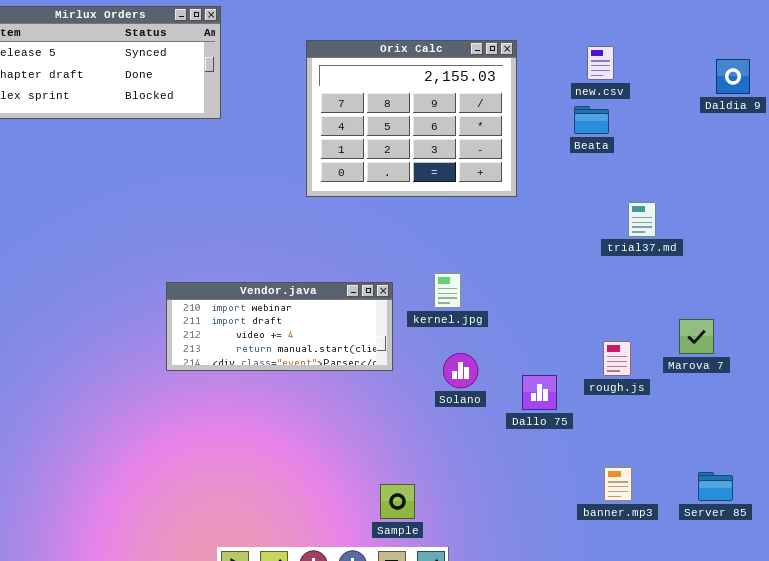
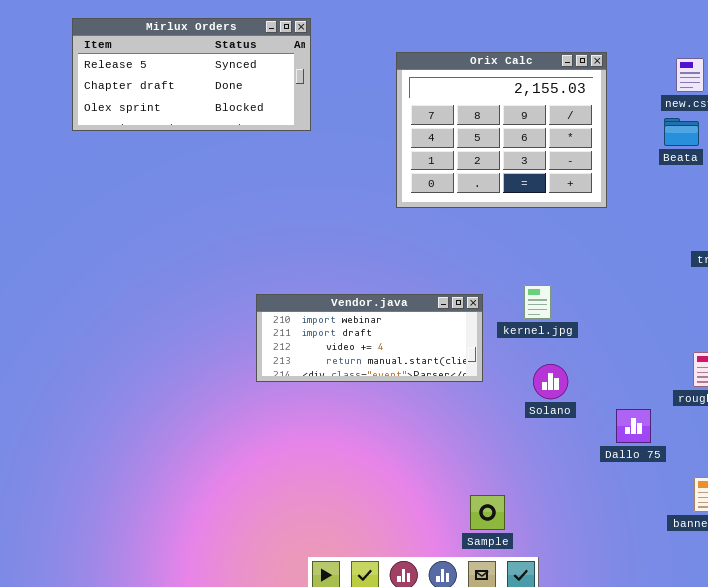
Dallo 75: [522,375,557,410] -> [616,409,651,443], moved

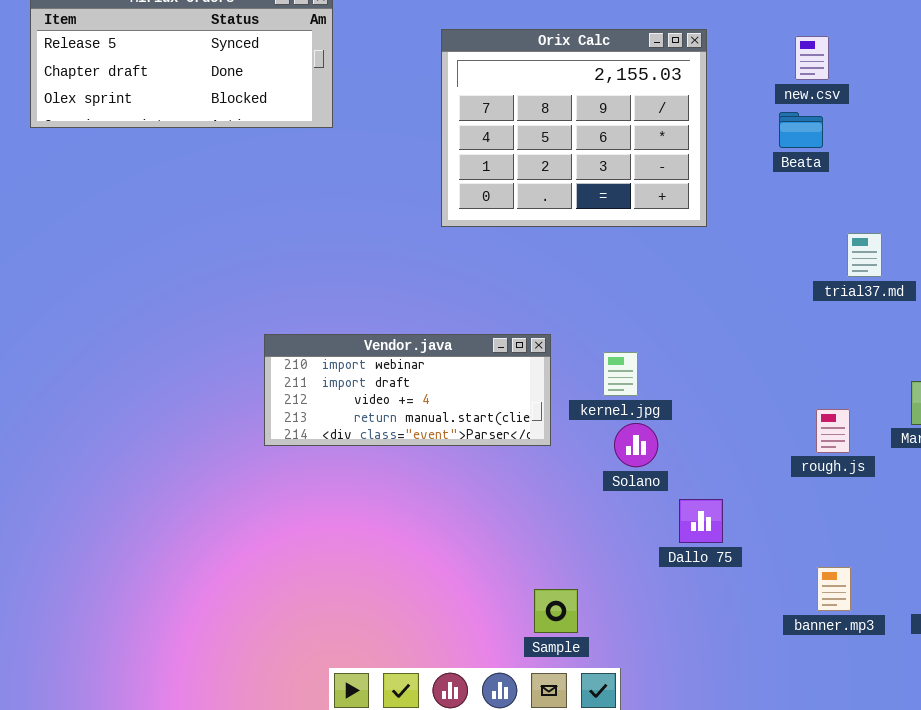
kernel.jpg: [524,285,551,319] -> [603,352,638,396], moved
Dallo 75: [616,409,651,443] -> [679,499,723,543], moved

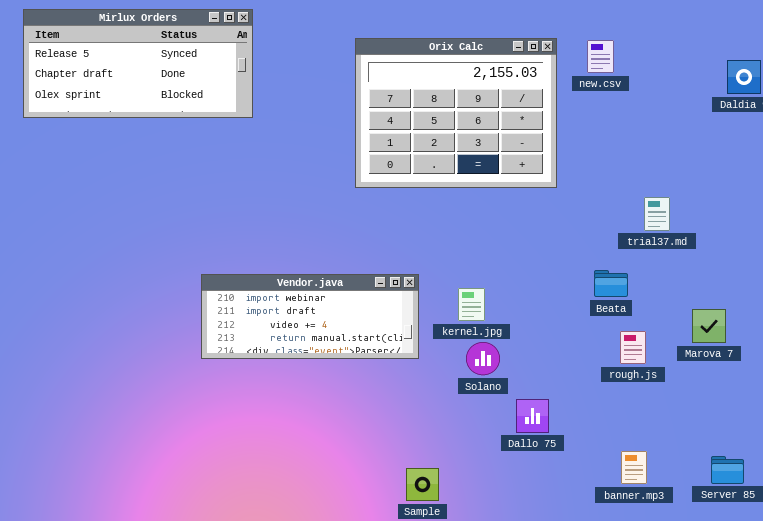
Orix Calc: [441,29,707,227] -> [355,38,557,188], moved
new.csv: [795,36,829,80] -> [587,40,614,73], moved
Beata: [779,112,823,148] -> [594,270,628,297], moved

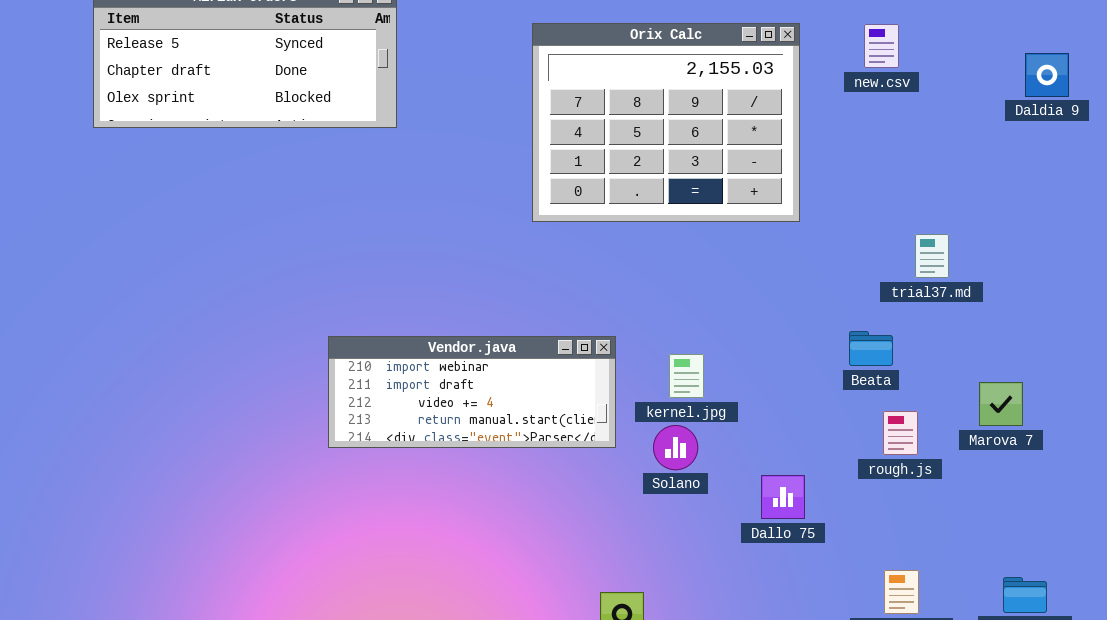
new.csv: [587,40,614,73] -> [864,24,899,68], moved
Solano: [466,342,500,375] -> [653,425,698,470], moved
Dallo 75: [516,399,549,433] -> [761,475,805,519], moved

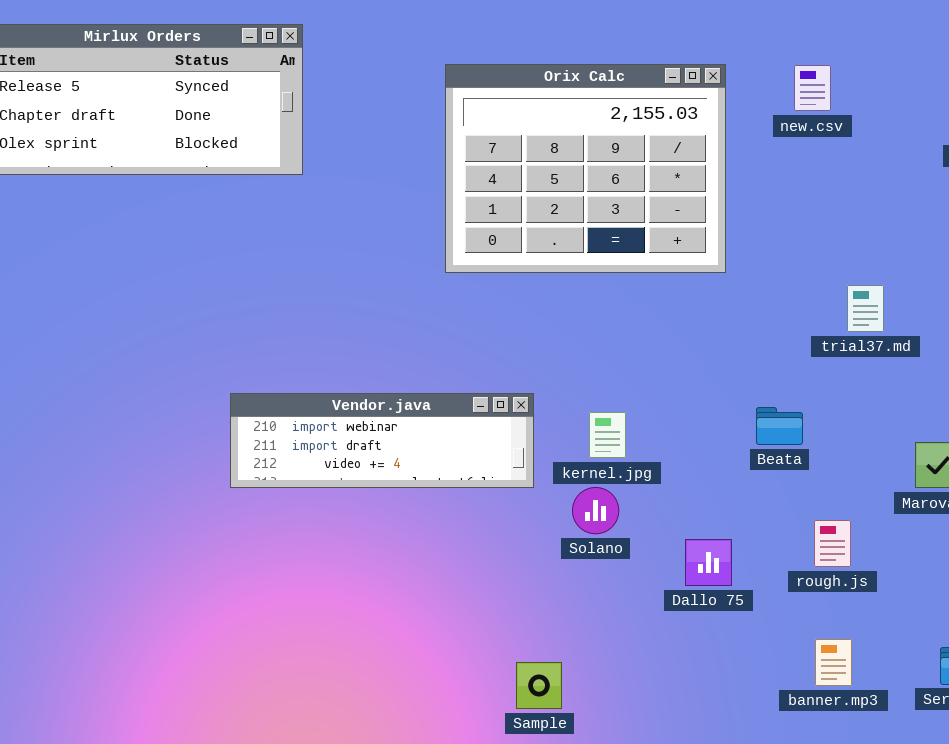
Beata: [849,331,893,366] -> [756,407,803,445], moved
Vendor.java: [328,336,616,448] -> [230,393,534,488], resized
rough.js: [883,411,918,455] -> [814,520,851,567], moved

